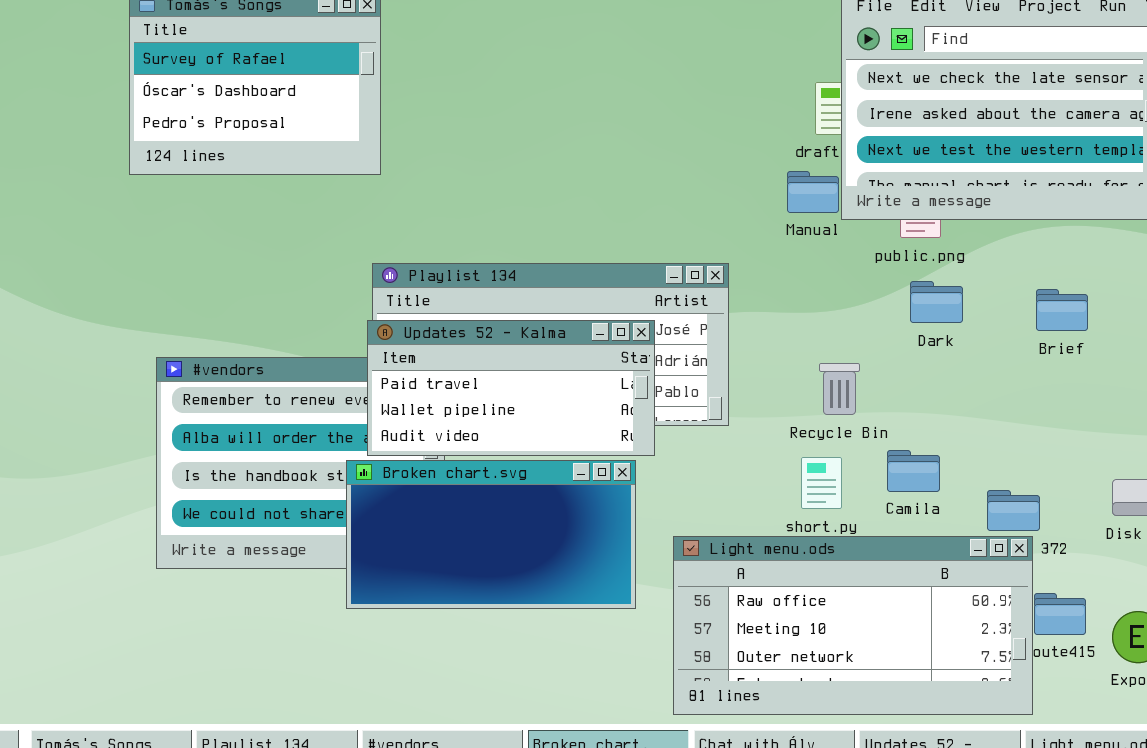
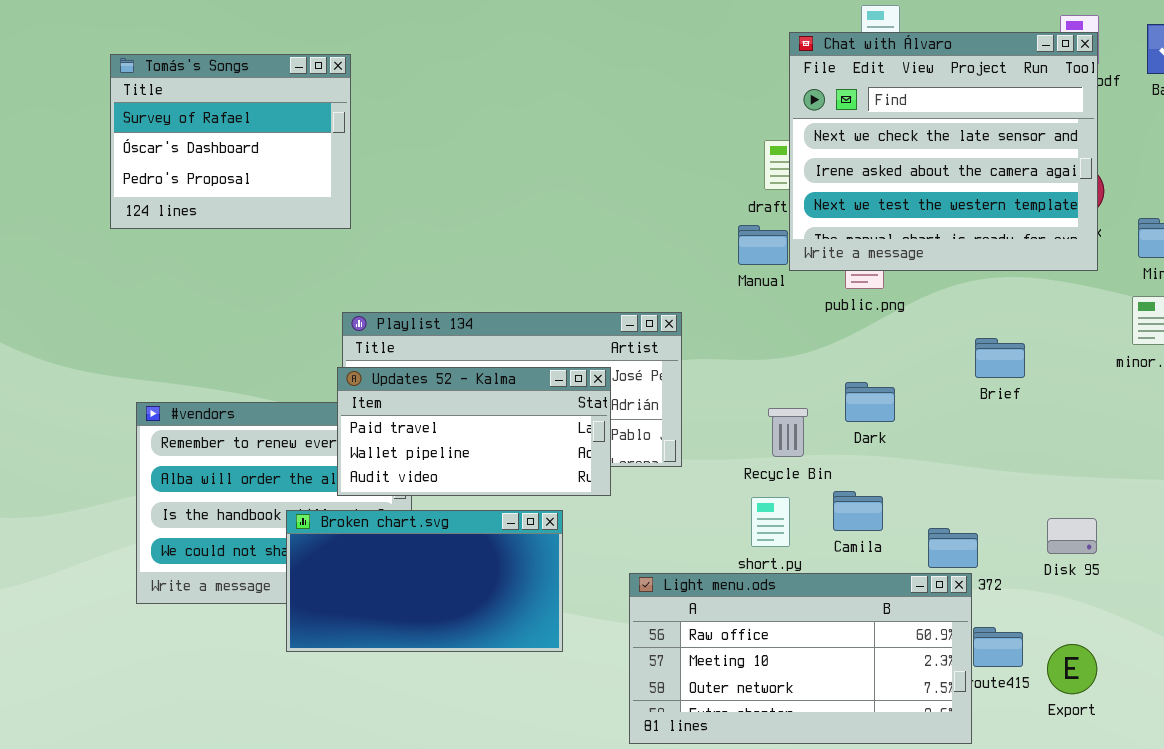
Dark: [910,281,963,323] -> [845,382,895,422], moved
Broken chart.svg: [346,460,636,609] -> [286,510,563,652], moved

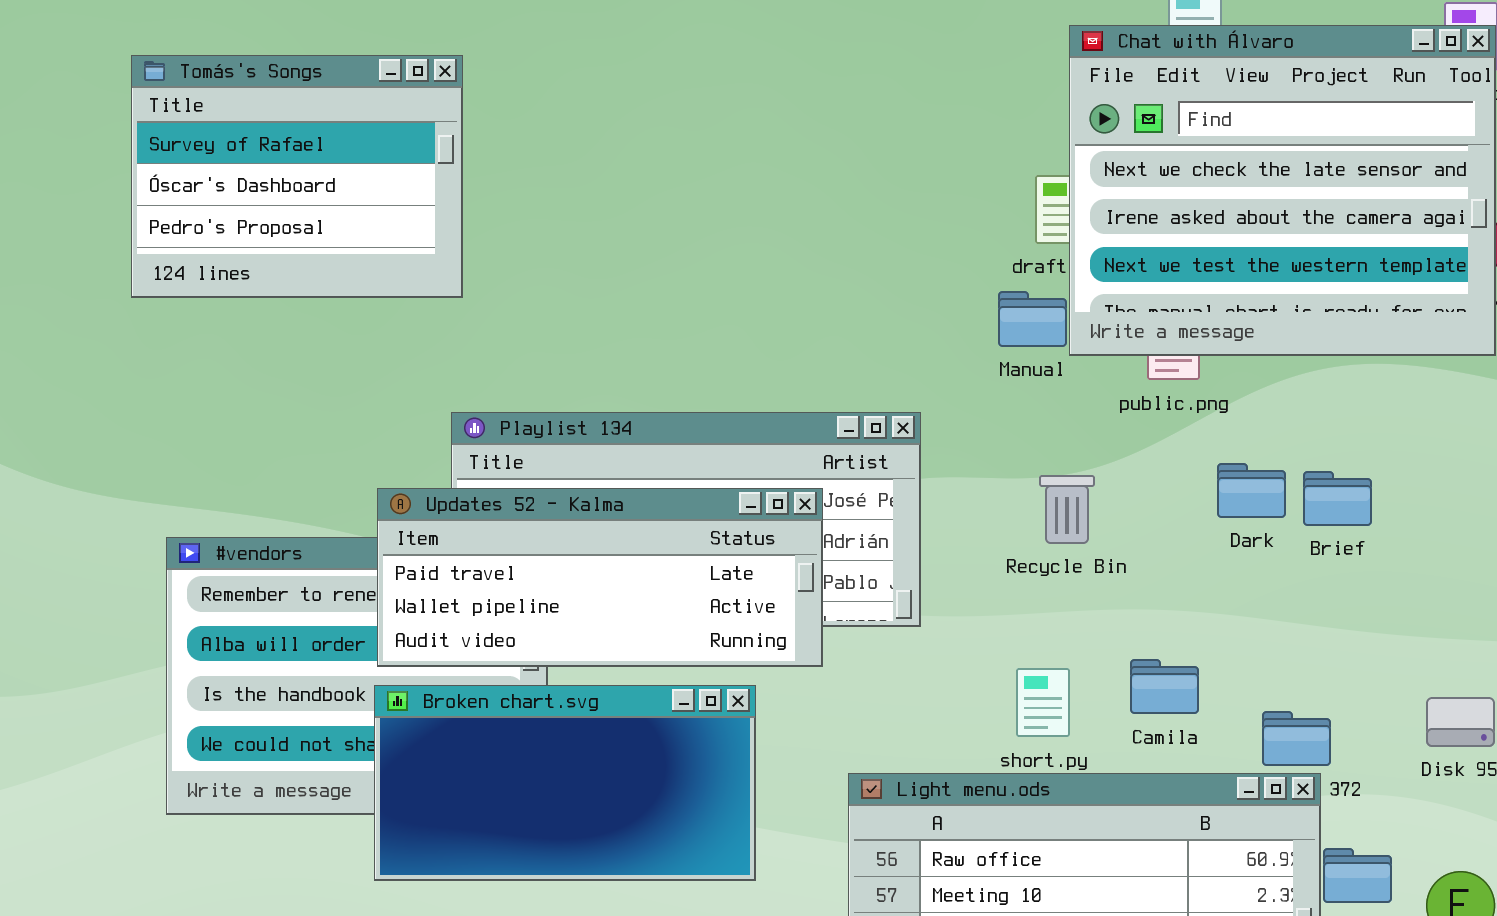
Brief: [975,338,1025,378] -> [1303,471,1372,526], moved
Updates 52 - Kalma: [337,367,611,496] -> [377,488,823,667], resized
Dark: [845,382,895,422] -> [1217,463,1286,518], moved
Recycle Bin: [768,408,808,457] -> [1039,475,1095,544], moved

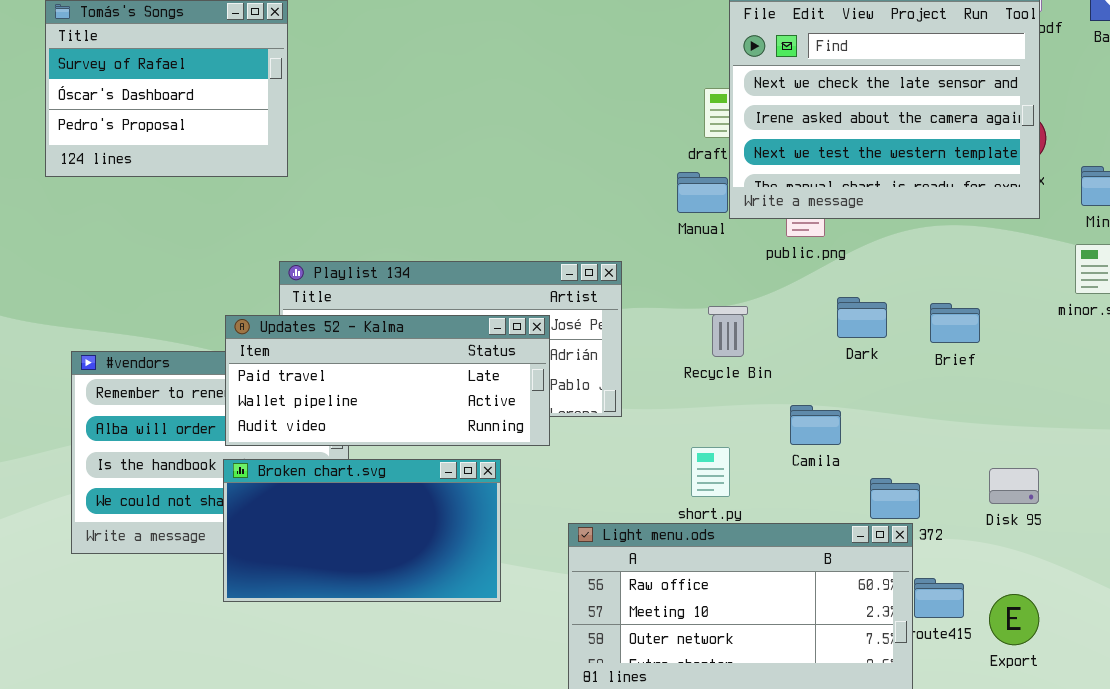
Brief: [1303,471,1372,526] -> [930,303,980,343], moved
Camila: [1130,659,1199,714] -> [790,405,841,445], moved

